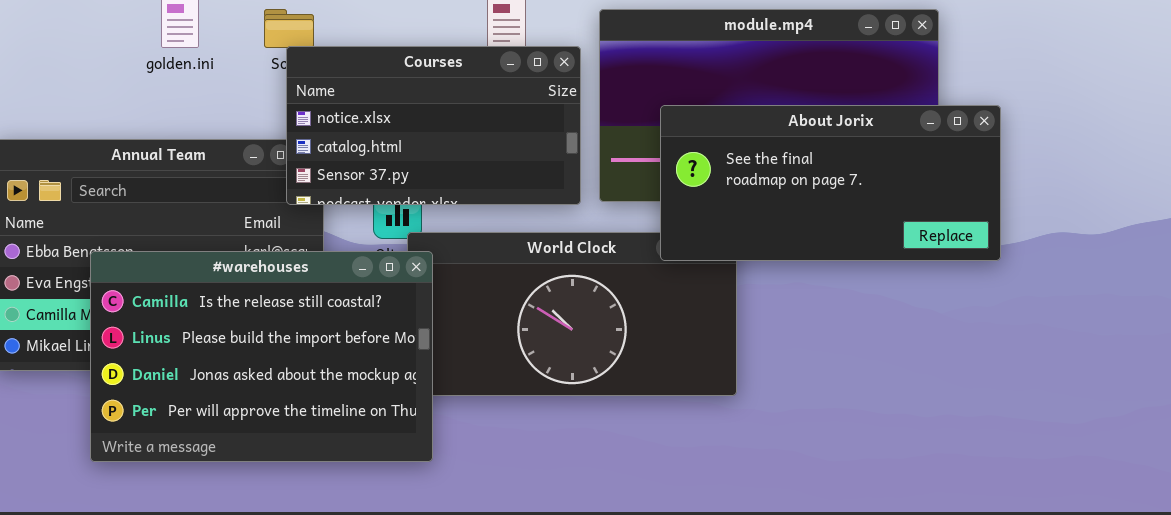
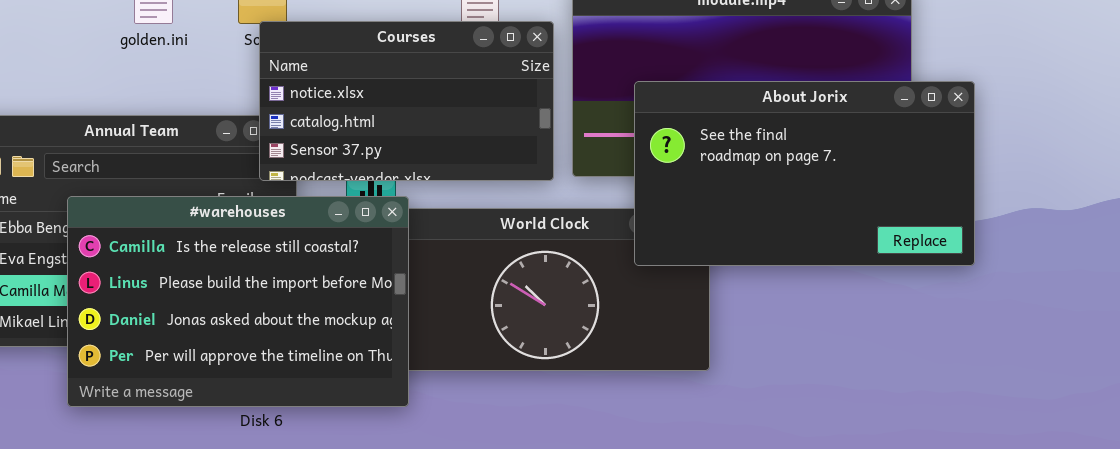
About Jorix: [660,105,1001,261] -> [634,81,975,266], resized
#warehouses: [90,251,433,462] -> [67,196,409,407], moved

